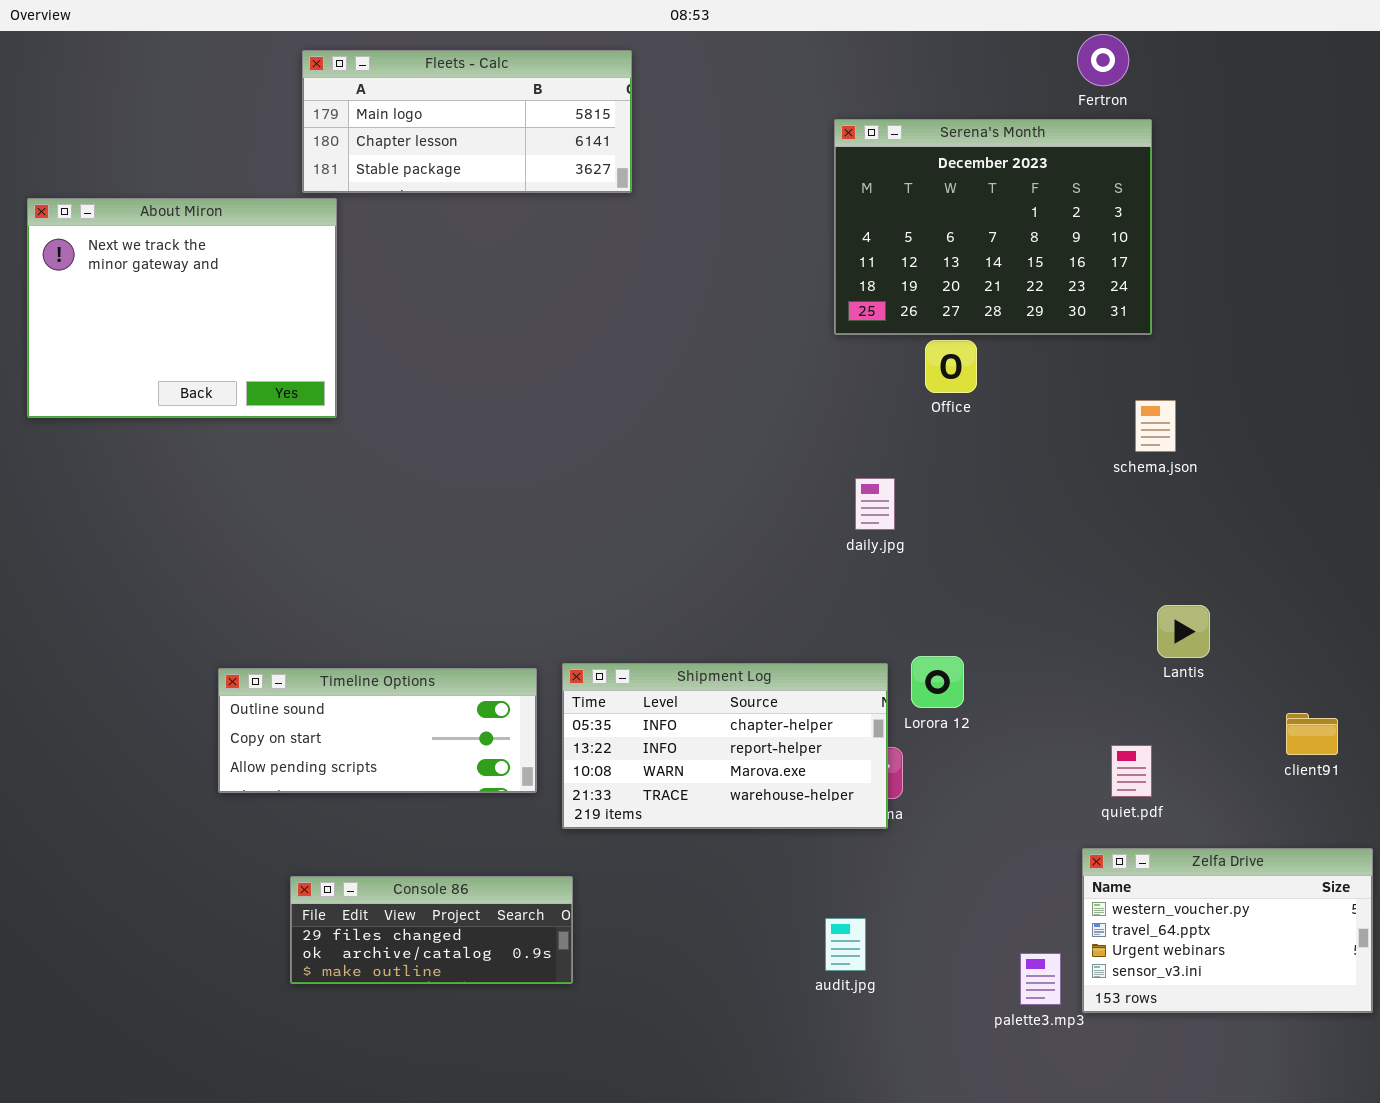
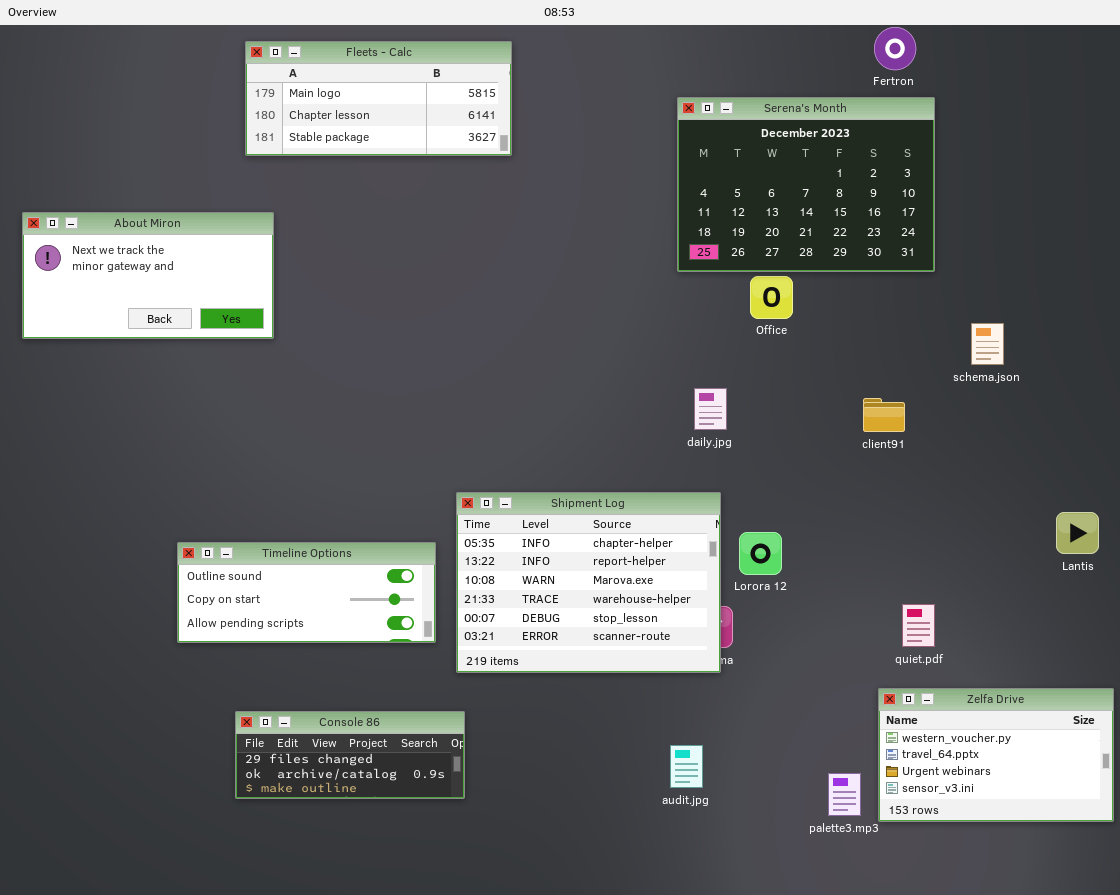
About Miron: [27,198,337,418] -> [22,212,274,339], resized
schema.json: [1135,400,1176,452] -> [971,323,1004,365], moved
Lantis: [1157,605,1210,658] -> [1056,512,1099,554], moved
Shipment Log: [562,663,888,829] -> [456,492,721,673], resized
client91: [1286,713,1338,755] -> [863,398,905,432], moved

